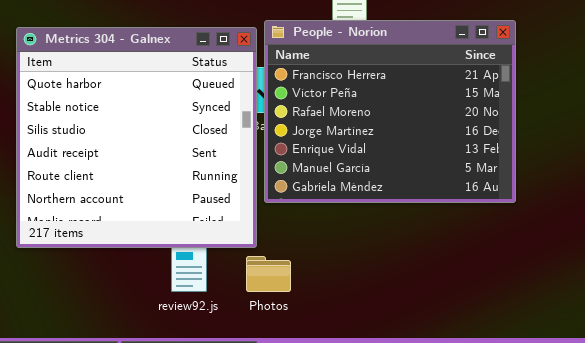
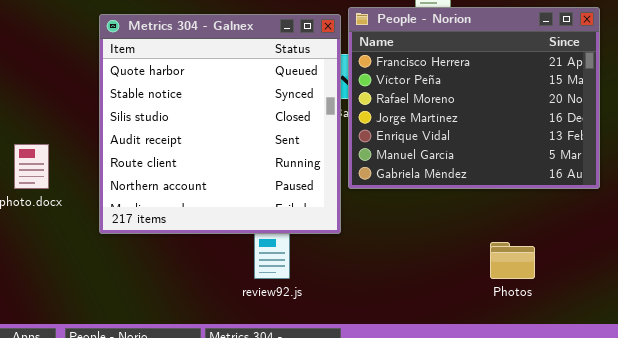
Photos: [246,256,291,292] -> [490,242,535,279], moved

